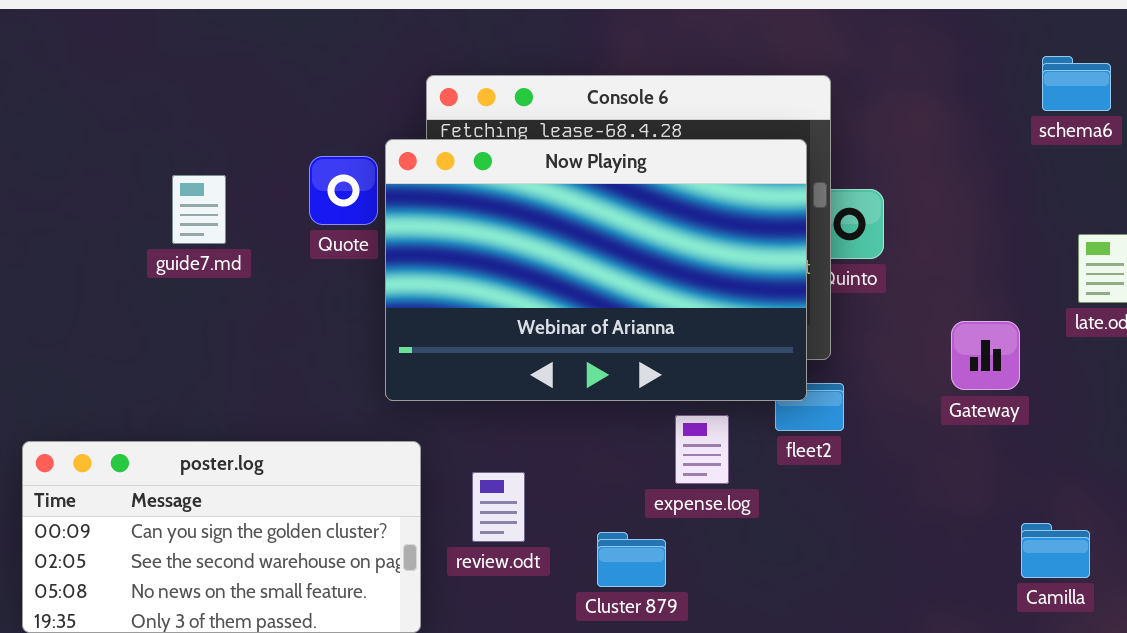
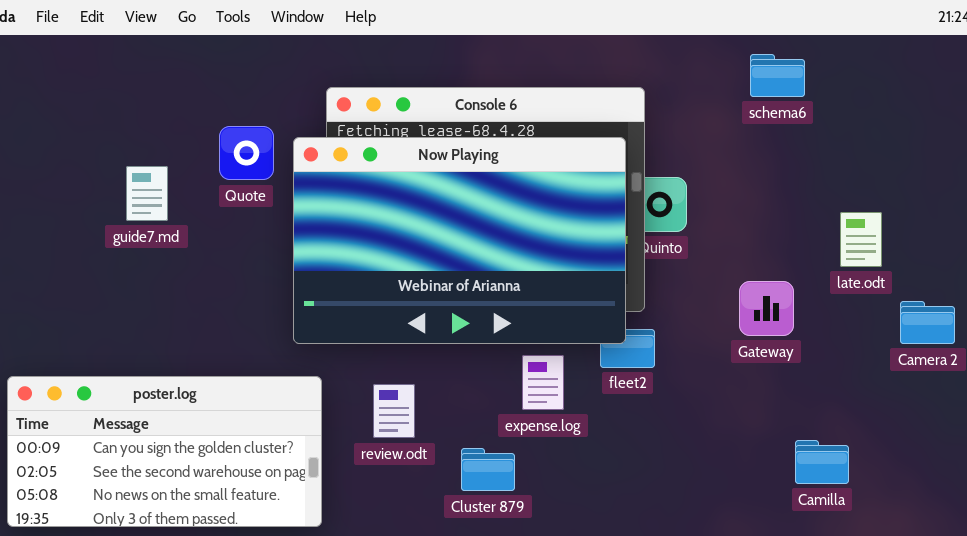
schema6: [1042,56,1111,111] -> [750,54,805,97], moved
Quote: [309,156,378,225] -> [219,126,274,180], moved
review.odt: [472,472,525,542] -> [373,384,415,438], moved

